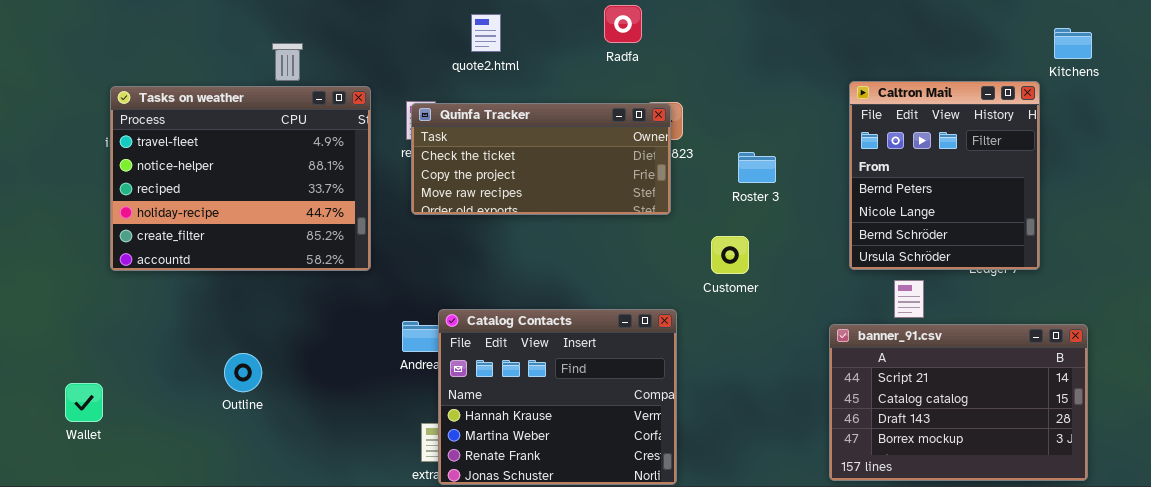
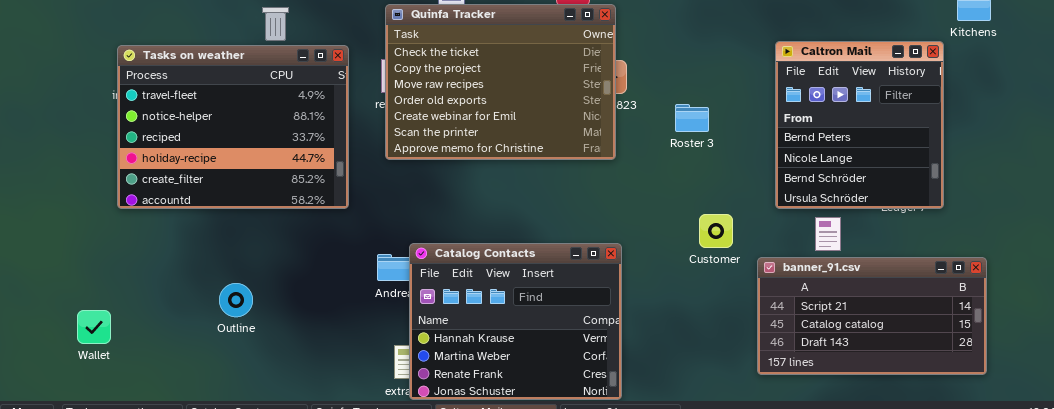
Quinfa Tracker: [411,103,671,215] -> [385,4,616,160], resized
Customer: [711,236,749,274] -> [699,214,733,248], moved
banner_91.csv: [829,324,1088,481] -> [757,257,987,375], resized

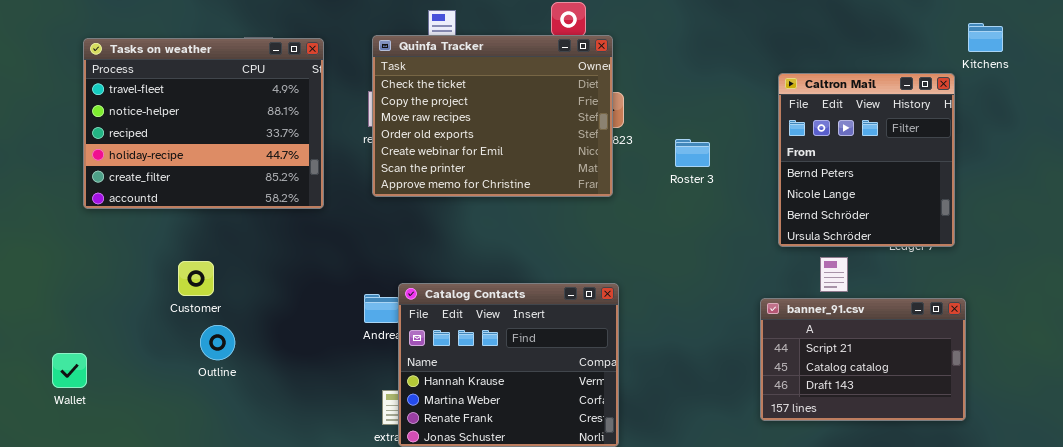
Tasks on weather: [117,45,349,209] -> [83,38,324,209], moved
Customer: [699,214,733,248] -> [178,261,214,296], moved
banner_91.csv: [757,257,987,375] -> [760,298,966,421], resized

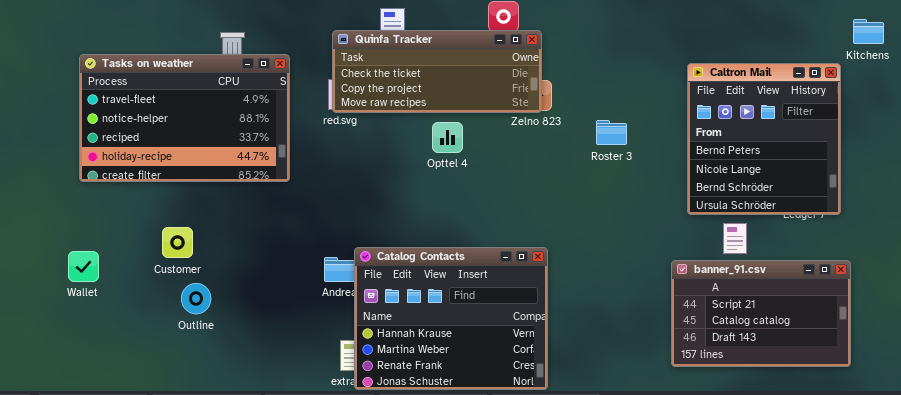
Quinfa Tracker: [372,35,613,197] -> [332,30,542,113], resized
Tasks on weather: [83,38,324,209] -> [79,54,290,182], resized
Wallet: [52,353,87,388] -> [68,251,99,282], moved

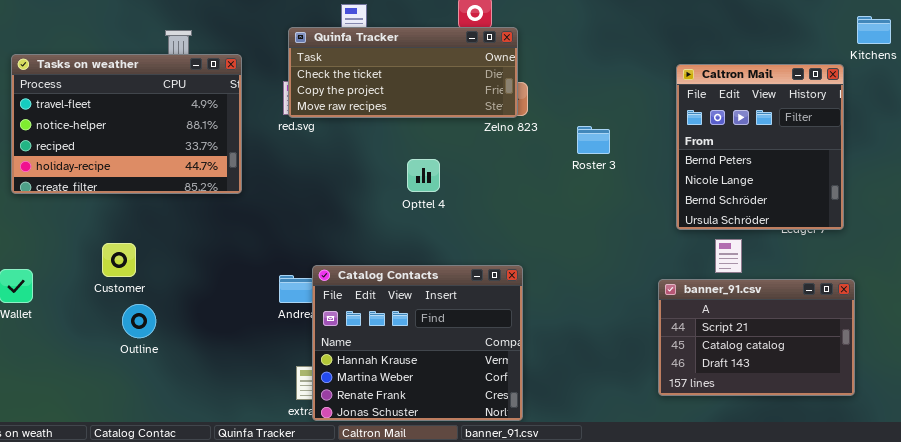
Opttel 4: [432,122,463,153] -> [407,159,440,192], moved

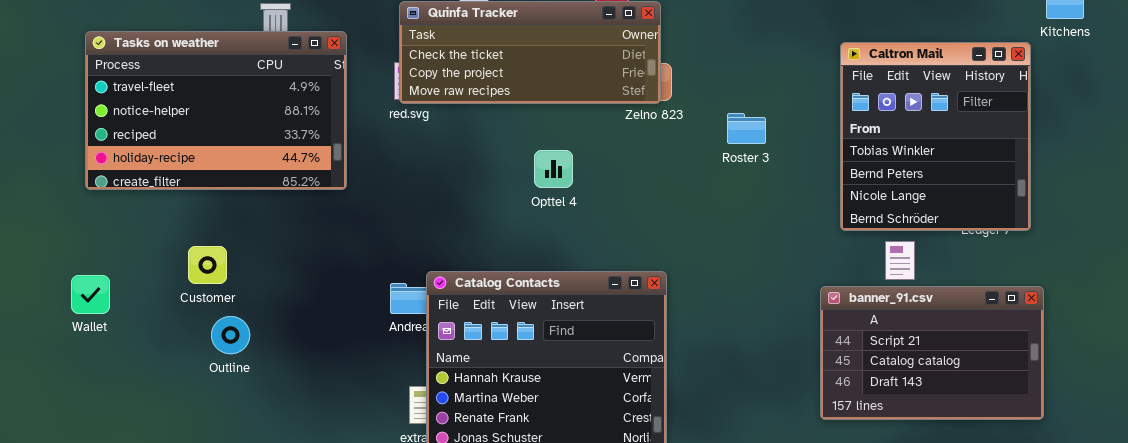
Caltron Mail: [676,64,844,230] -> [840,42,1031,231], scrolled up 1 row

